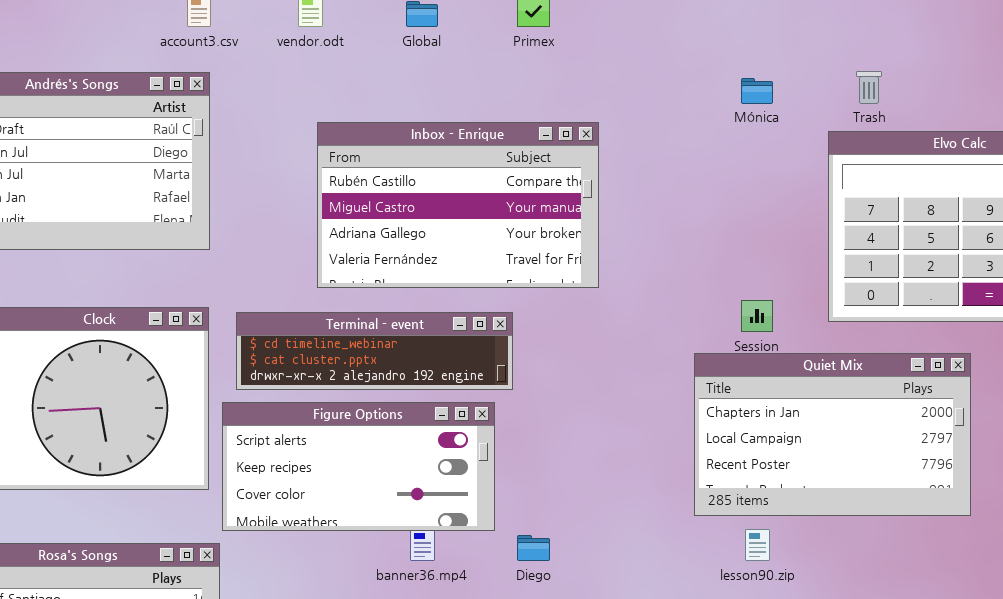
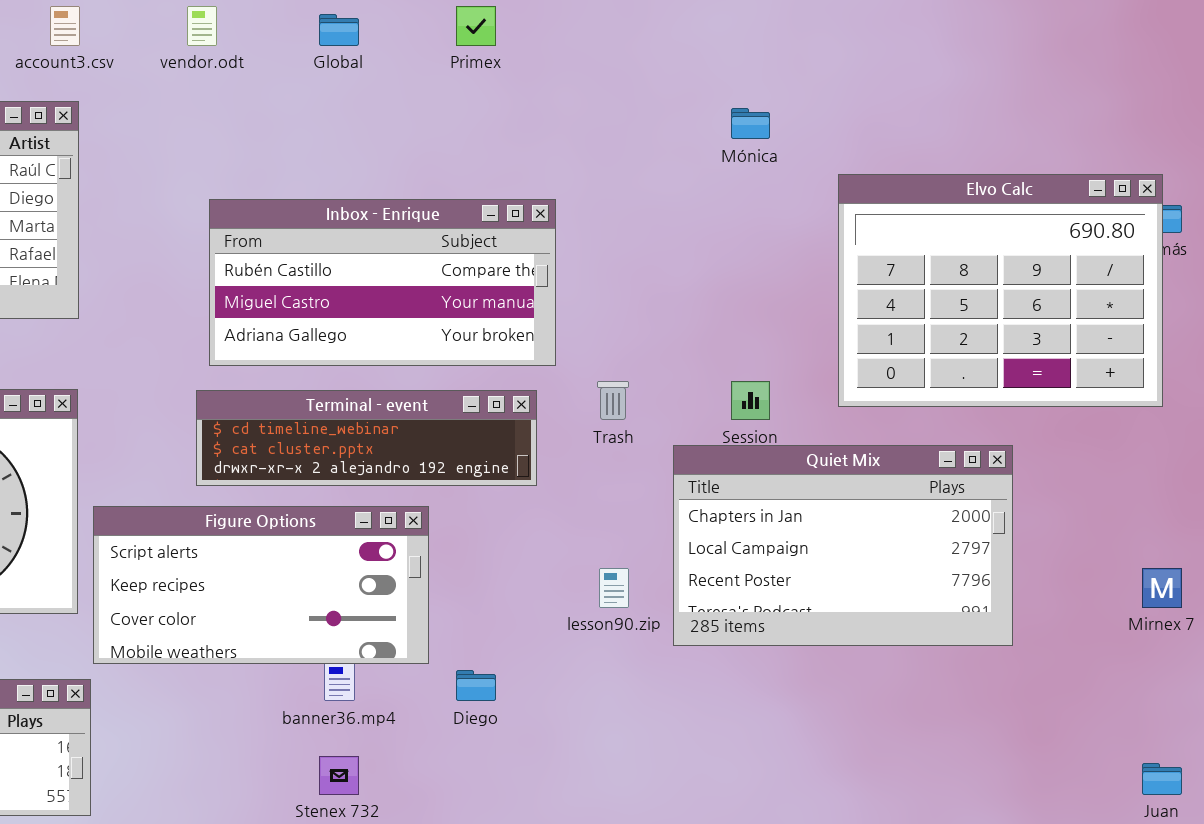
Trash: [856,71,882,104] -> [597,381,629,420], moved
Inbox - Enrique: [317,122,599,288] -> [209,199,556,366], resized
Terminal - event: [236,312,513,390] -> [196,390,537,486], moved
lesson90.zip: [745,529,770,561] -> [599,568,629,608], moved

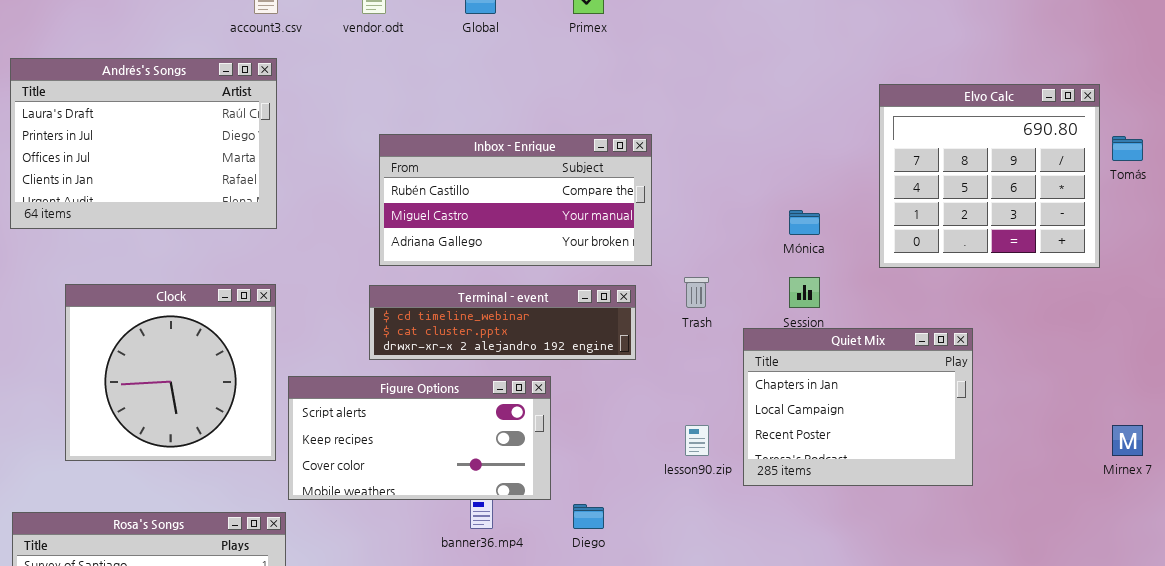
Mónica: [731,108,770,139] -> [789,210,820,235], moved
Elvo Calc: [838,174,1163,407] -> [879,84,1100,268], moved, resized
Quiet Mix: [673,445,1013,646] -> [743,328,973,486], resized

